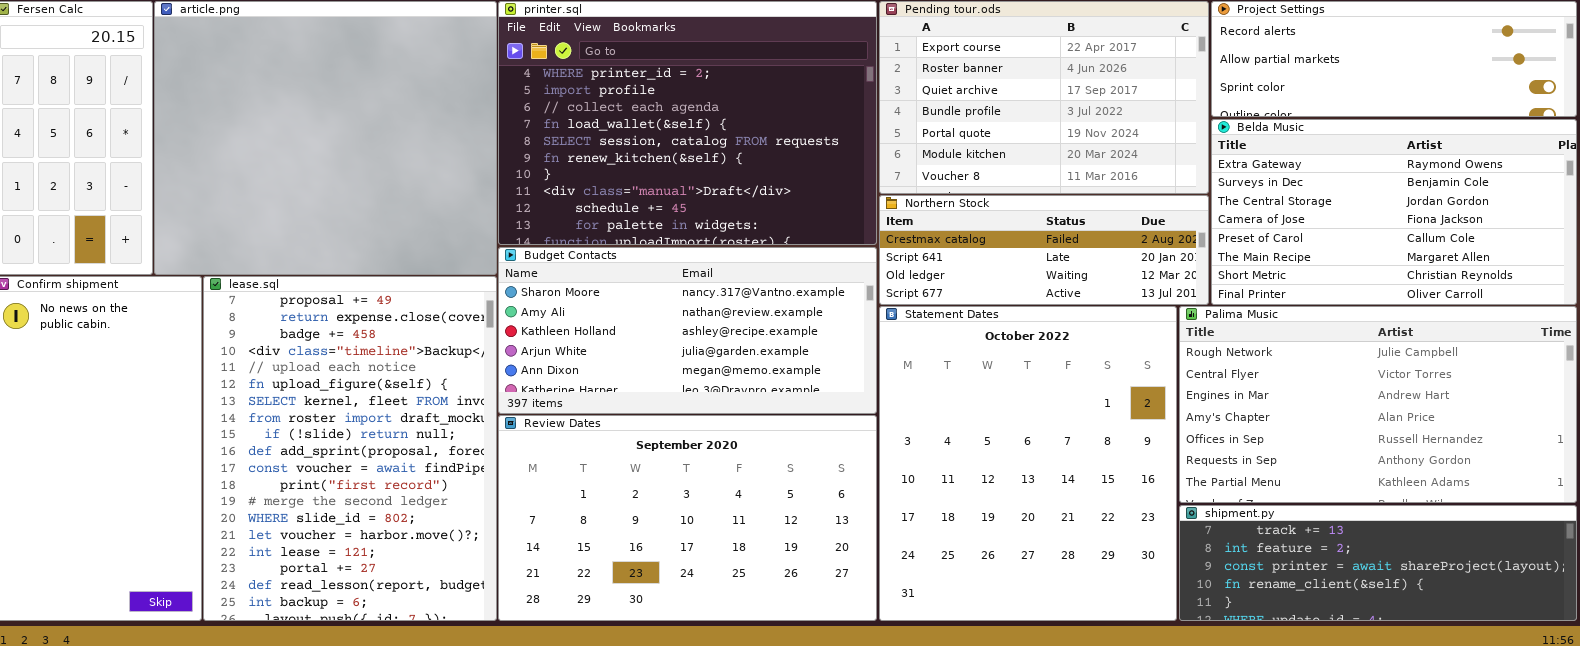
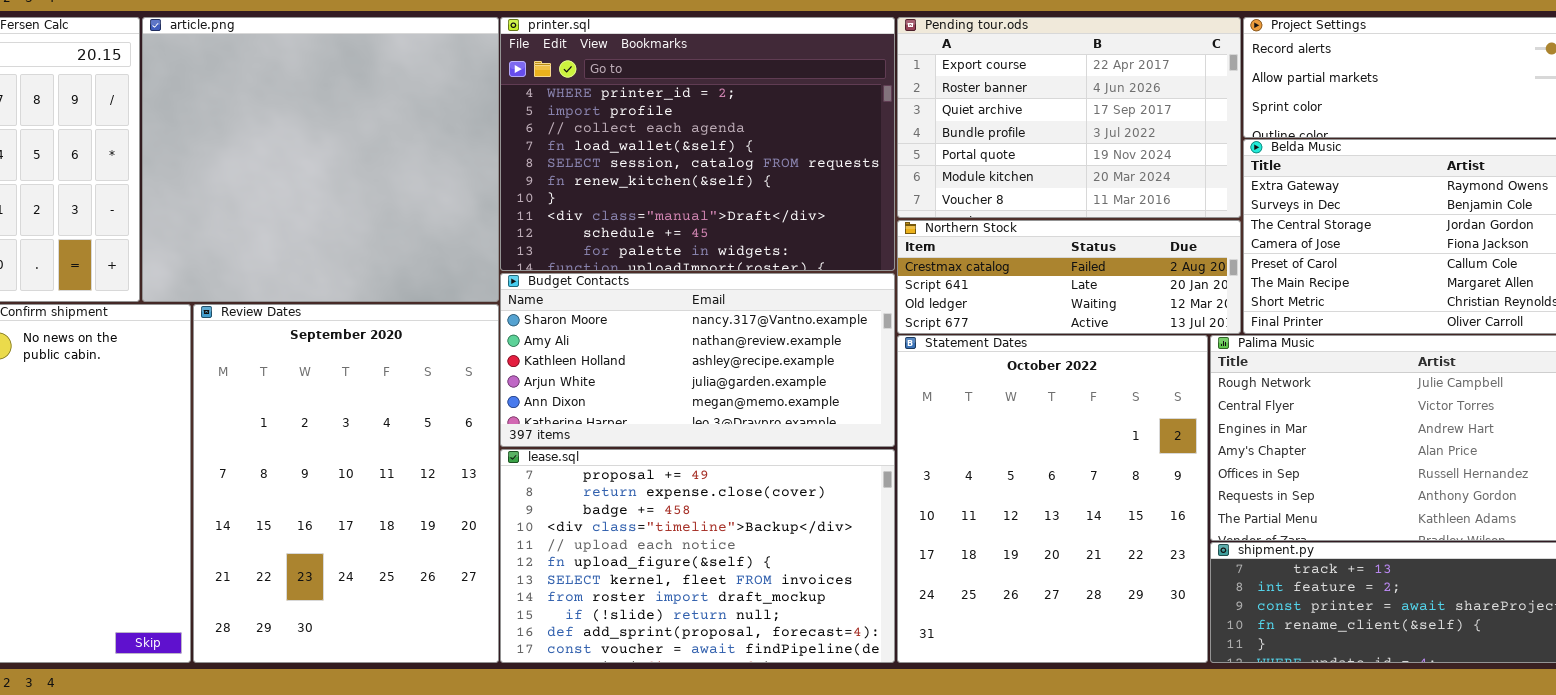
lease.sql: [203,276,497,621] -> [500,449,895,663], moved, resized
Review Dates: [498,415,877,621] -> [193,304,499,663], moved, resized

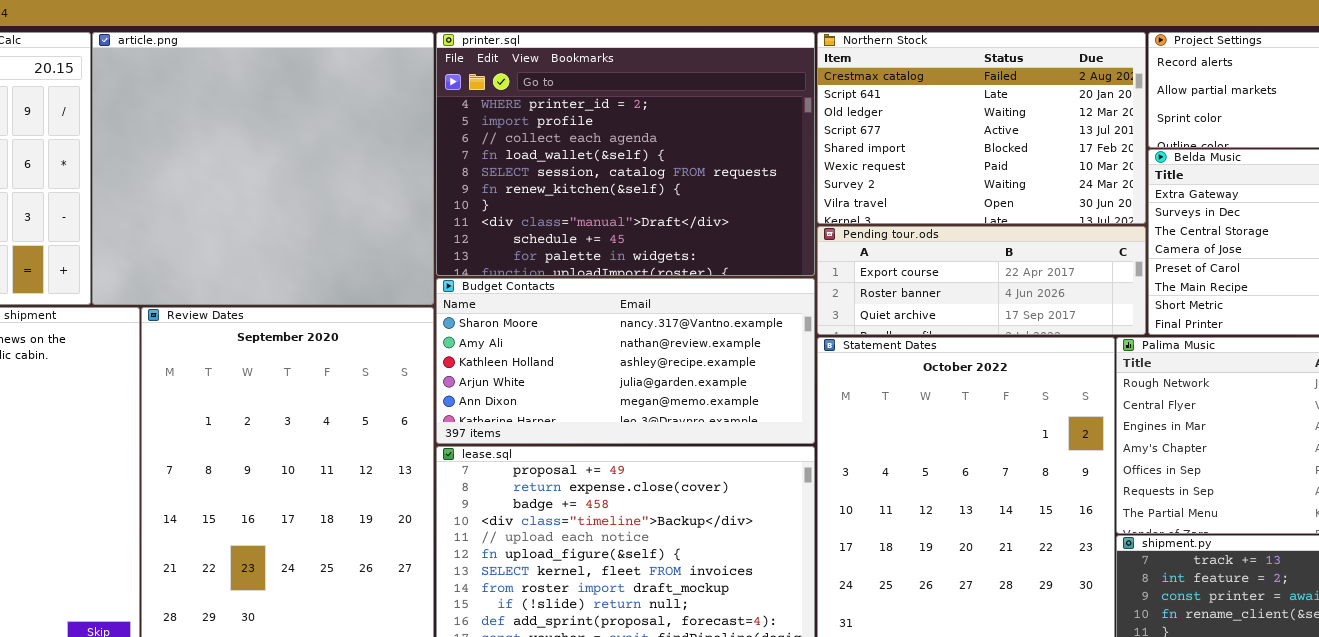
Pending tour.ods: [897,17,1241,218] -> [817,226,1146,335], moved, resized
Northern Stock: [897,220,1241,334] -> [817,32,1146,224], moved, resized

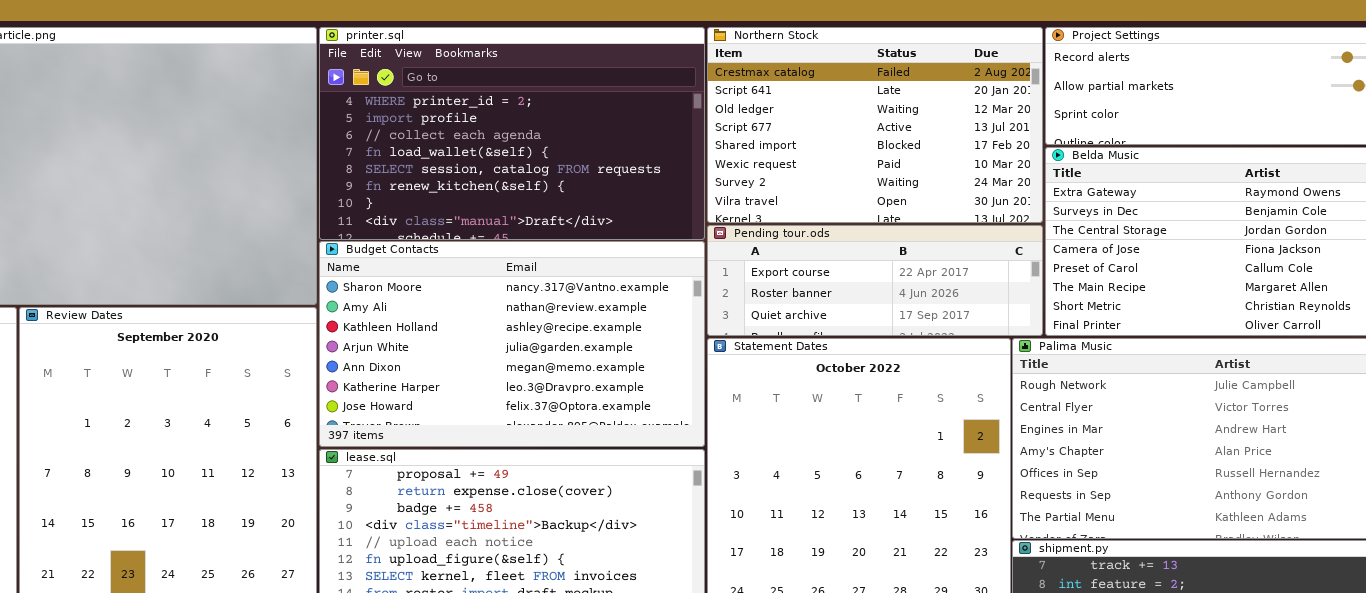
printer.sql: [436,32,815,276] -> [319,27,705,240], resized
Budget Contacts: [436,278,815,444] -> [319,241,705,447], resized

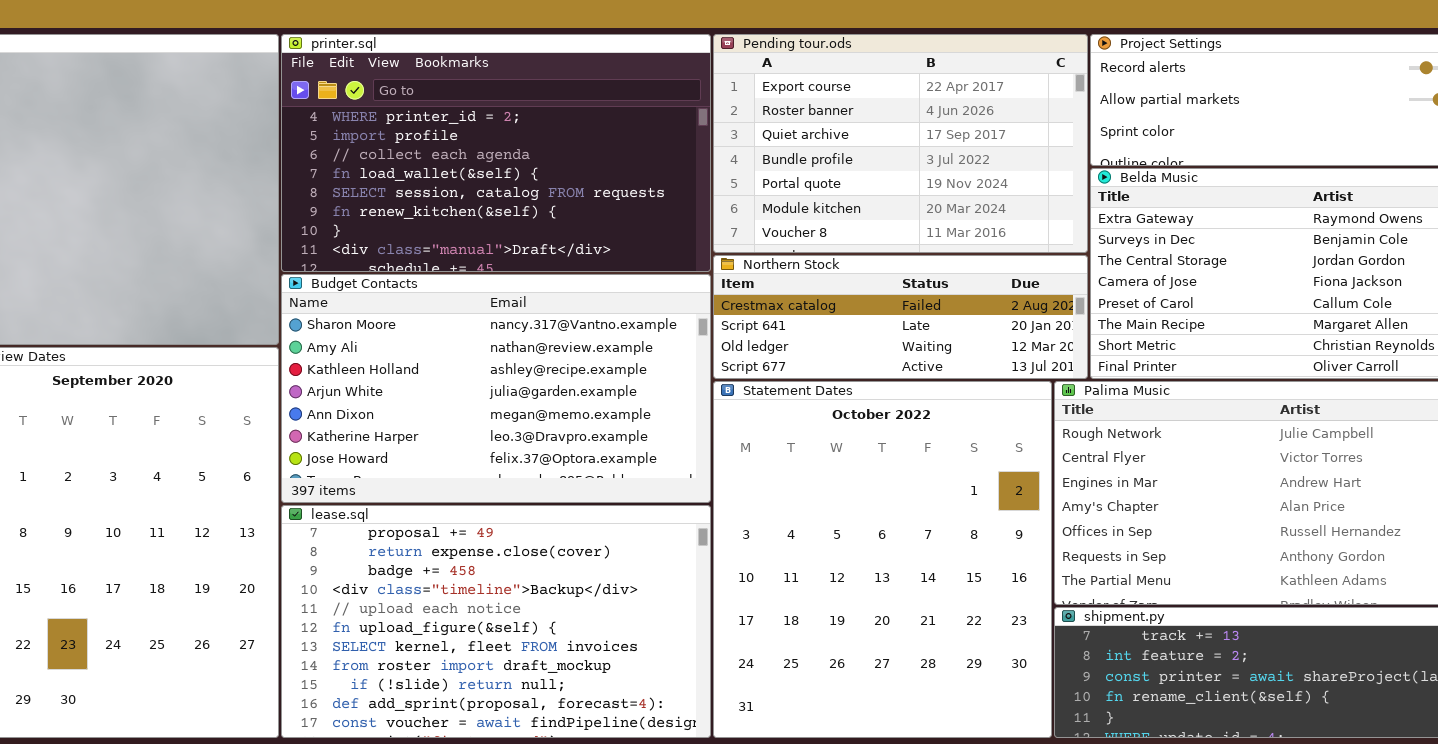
Northern Stock: [707,27,1043,223] -> [713,255,1088,379], moved, resized
Pending tour.ods: [707,225,1043,336] -> [713,34,1088,253], moved, resized

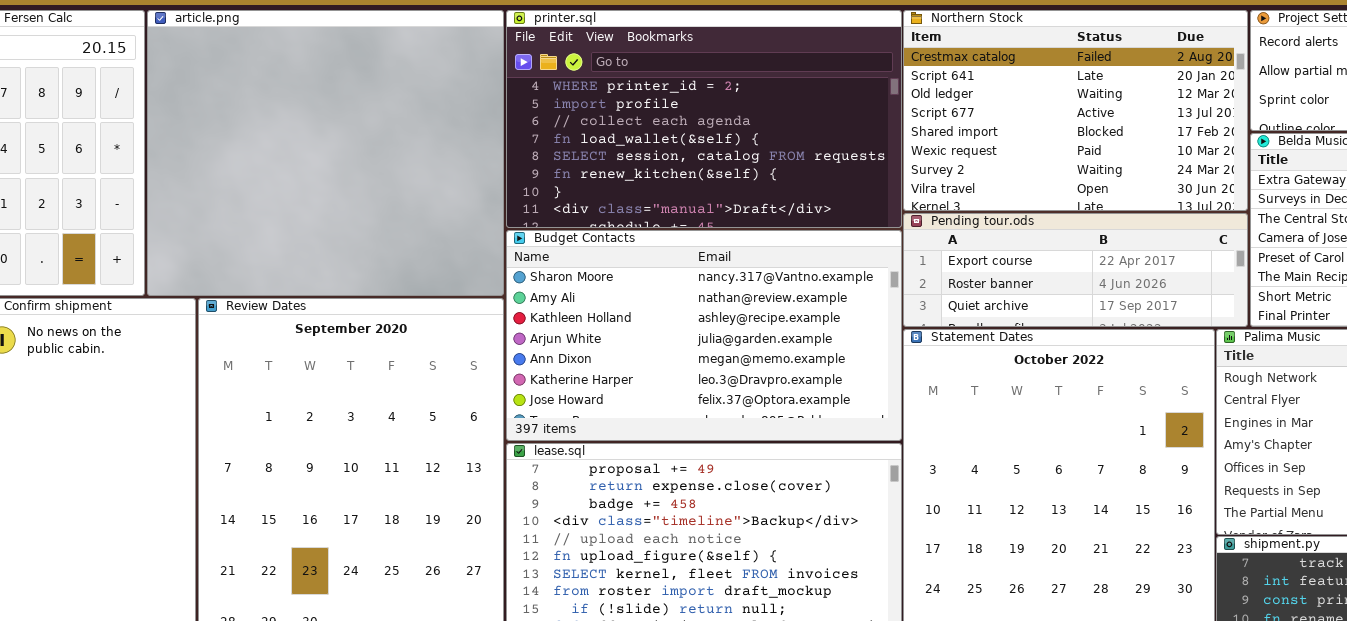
Pending tour.ods: [713,34,1088,253] -> [903,213,1248,327], moved, resized
Northern Stock: [713,255,1088,379] -> [903,10,1248,211], moved, resized

